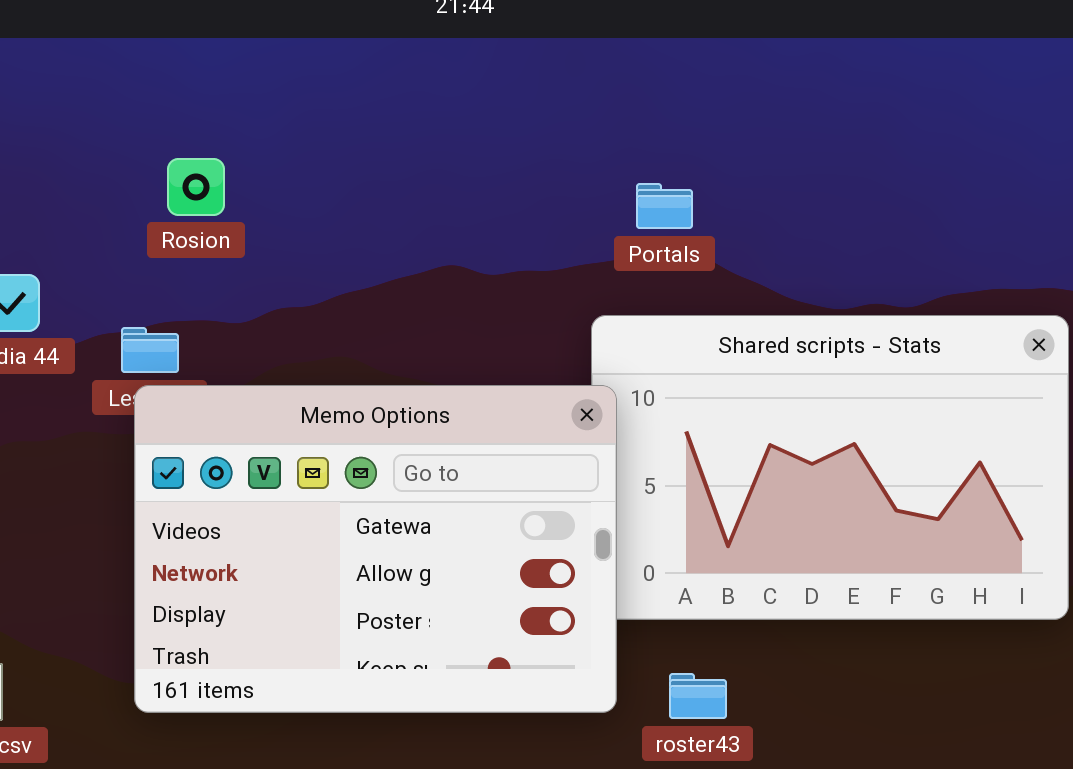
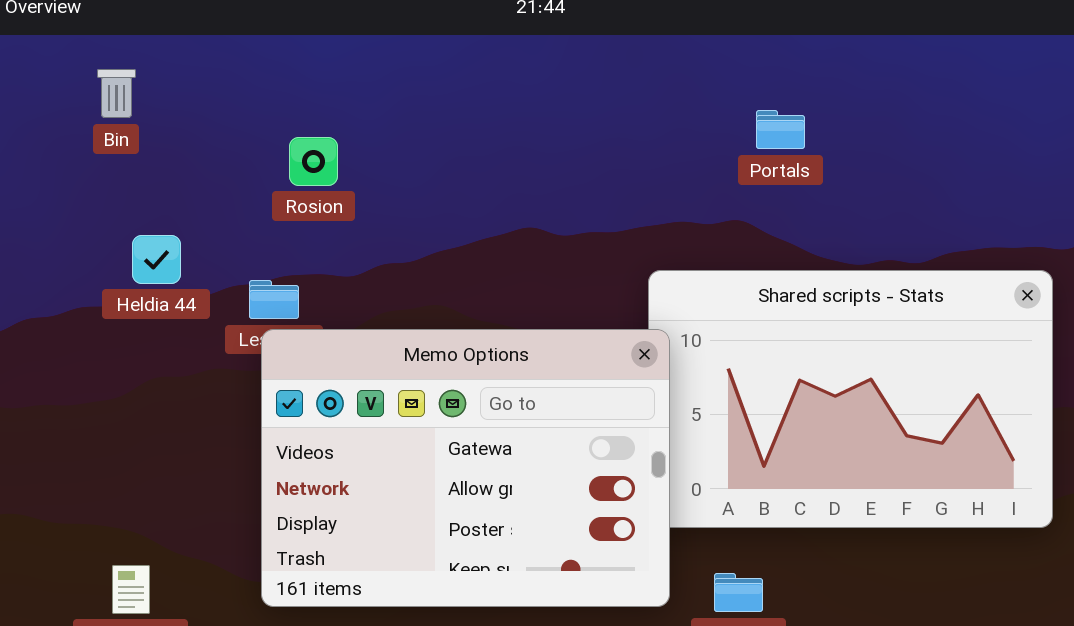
Portals: [636,183,693,229] -> [756,110,805,149], moved

